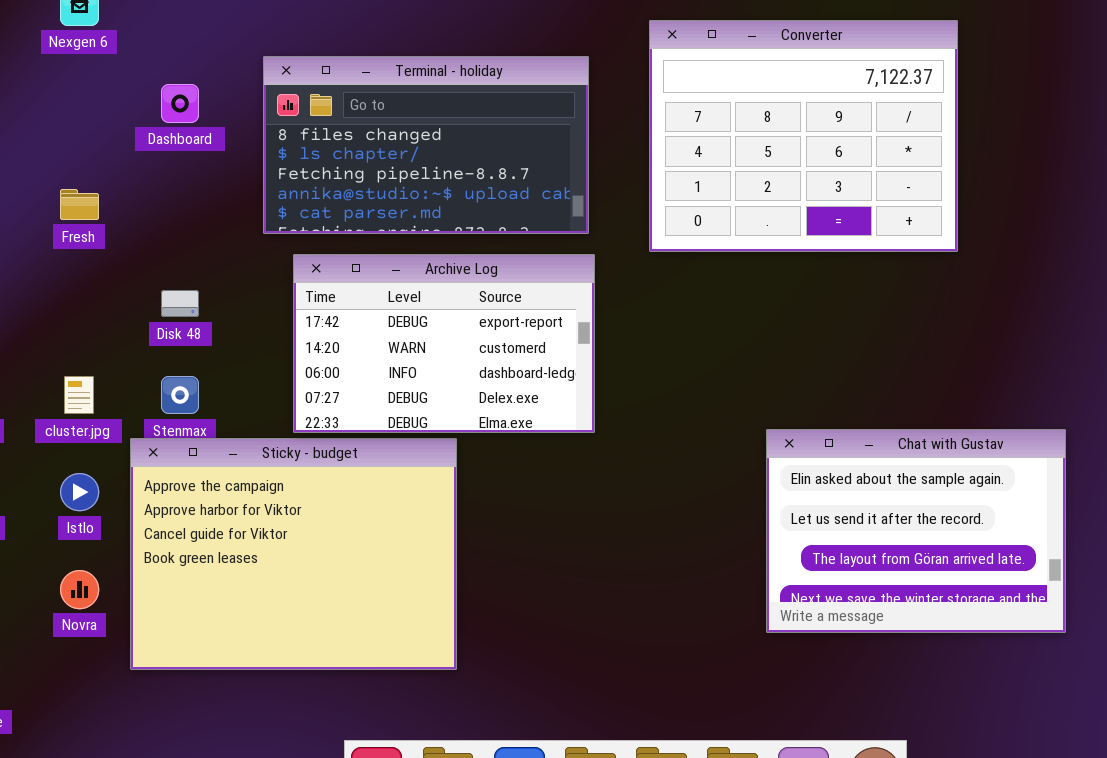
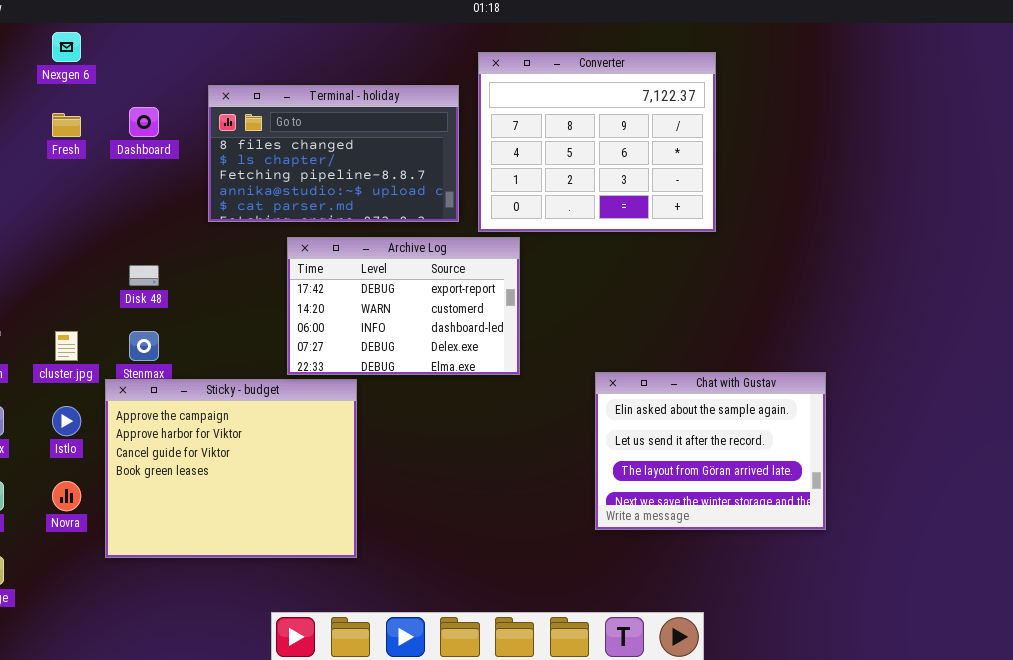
Converter: [649,20,958,252] -> [478,52,716,232], moved
Fresh: [60,189,99,220] -> [52,113,81,137], moved
Archive Log: [293,254,595,433] -> [287,237,520,375], moved

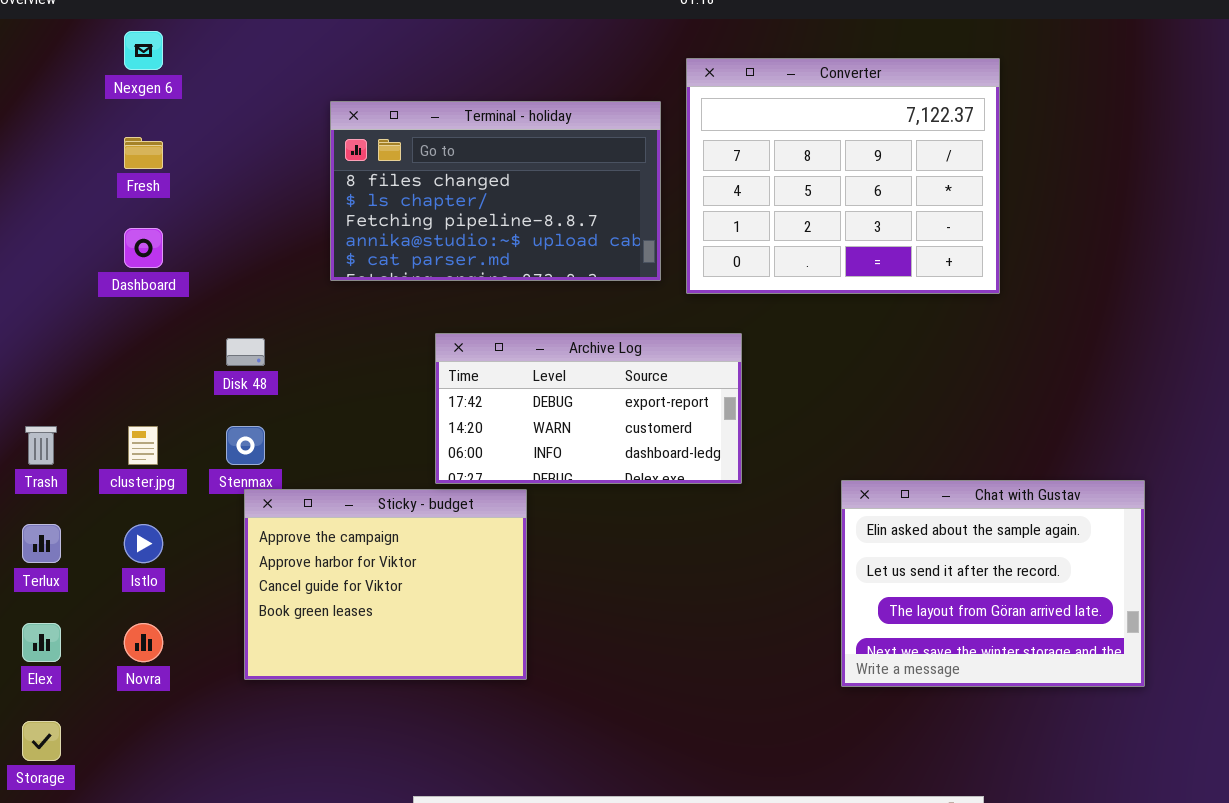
Dashboard: [129,107,159,137] -> [124,228,163,268], moved
Archive Log: [287,237,520,375] -> [435,333,742,484], resized
Sticky - budget: [105,379,357,558] -> [244,489,527,680], resized

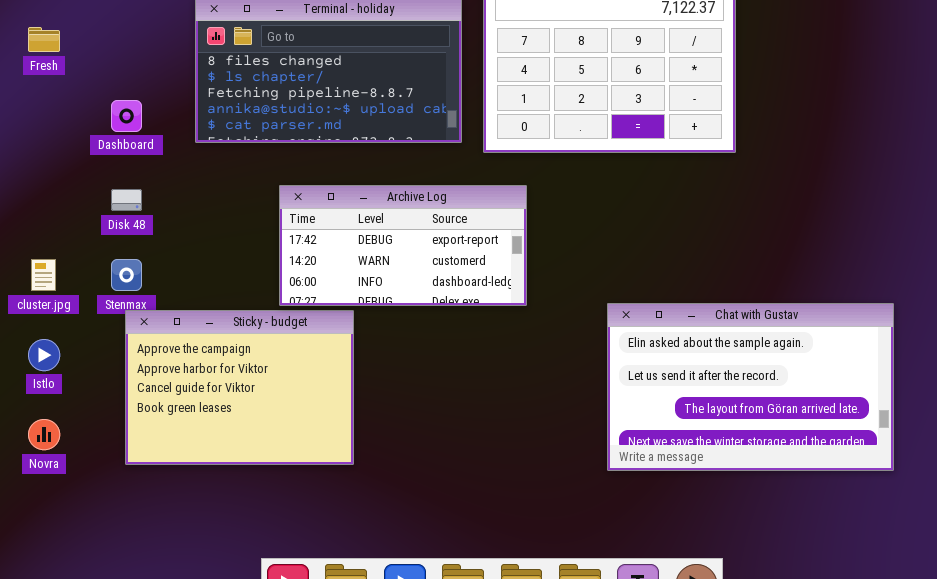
Dashboard: [124,228,163,268] -> [111,100,142,132], moved
Chat with Gustav: [841,480,1145,687] -> [607,303,894,471], resized

